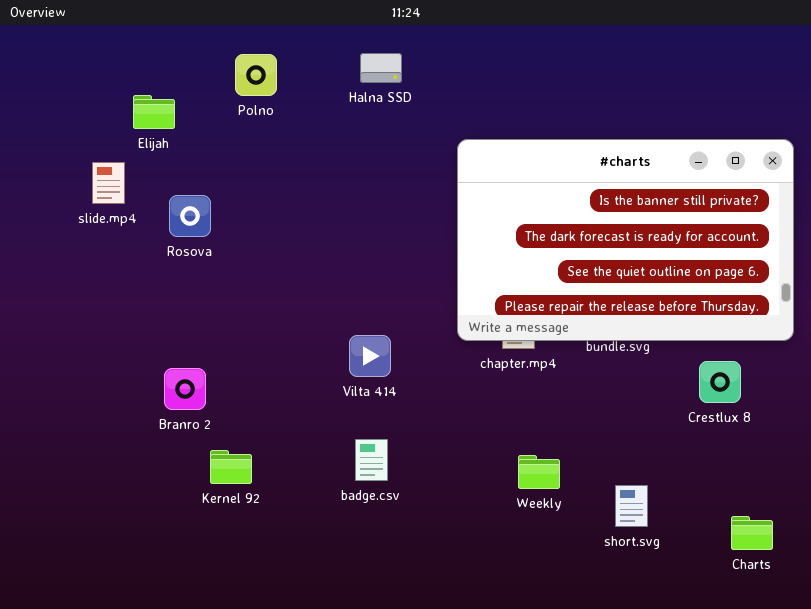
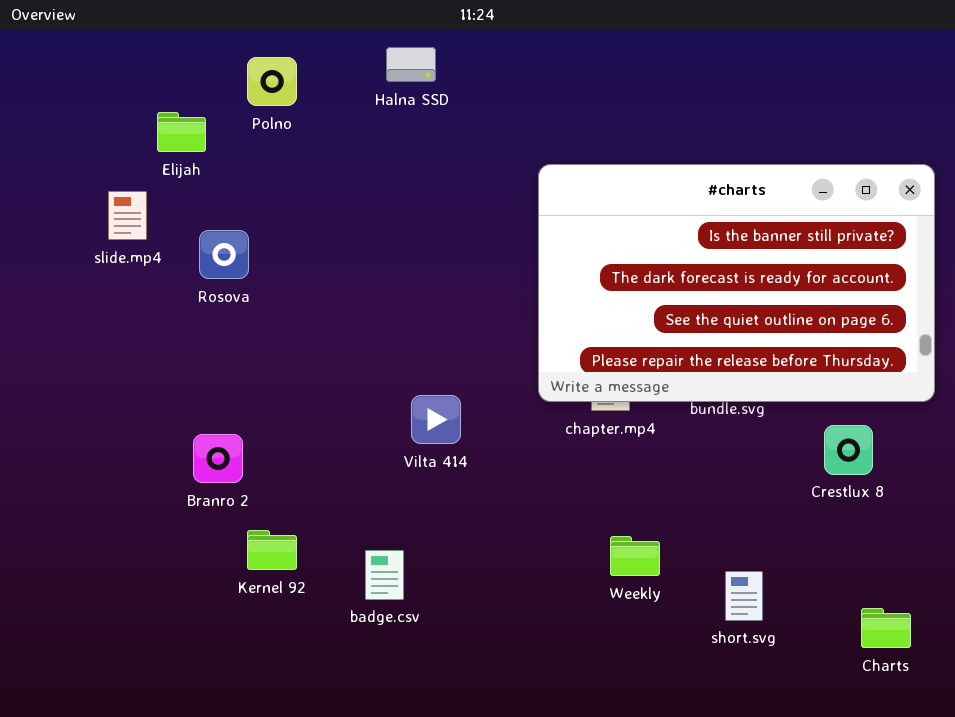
Halna SSD: [360,53,402,83] -> [386,47,436,82], moved
Polno: [235,54,277,96] -> [247,57,297,106], moved
badge.csv: [355,439,388,481] -> [365,550,404,600], moved

